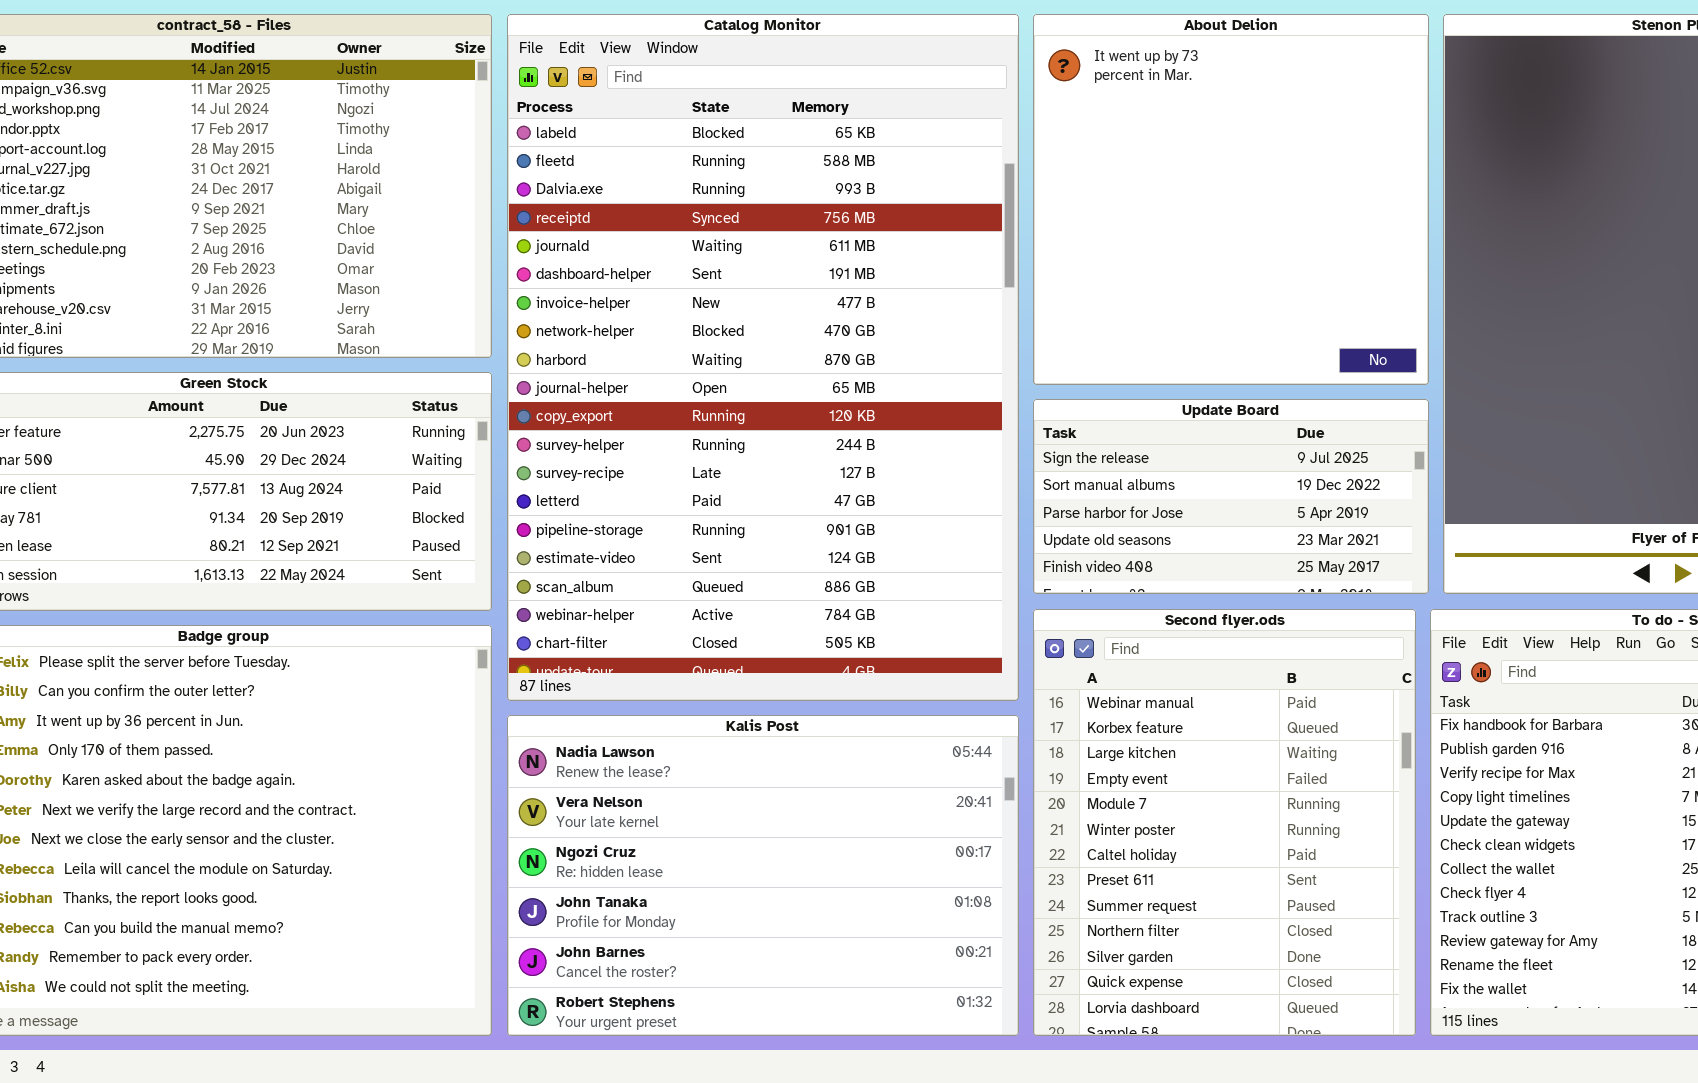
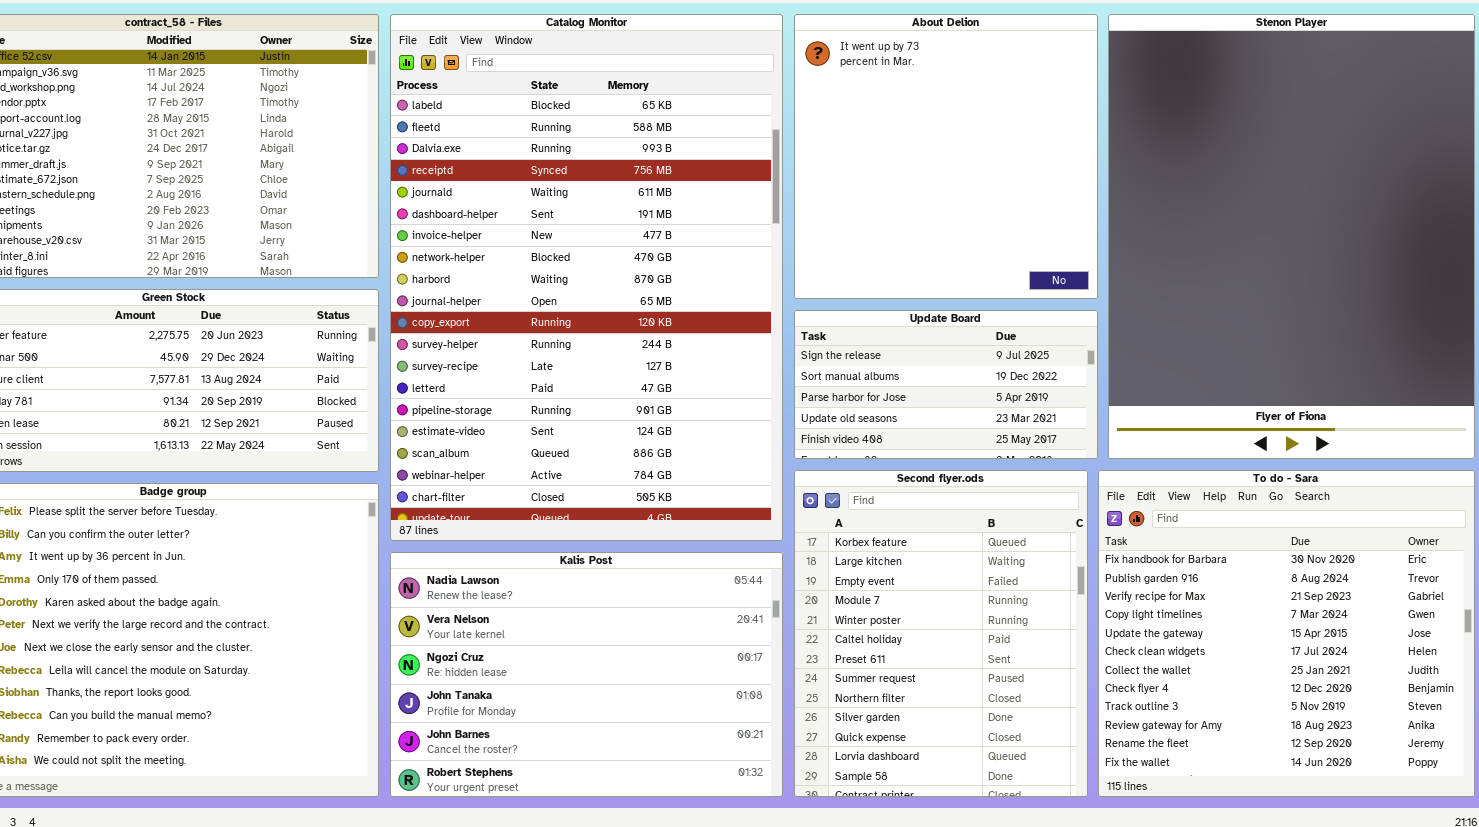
Second flyer.ods: [1033,609,1416,1036] -> [794,470,1088,797], scrolled down 1 row

